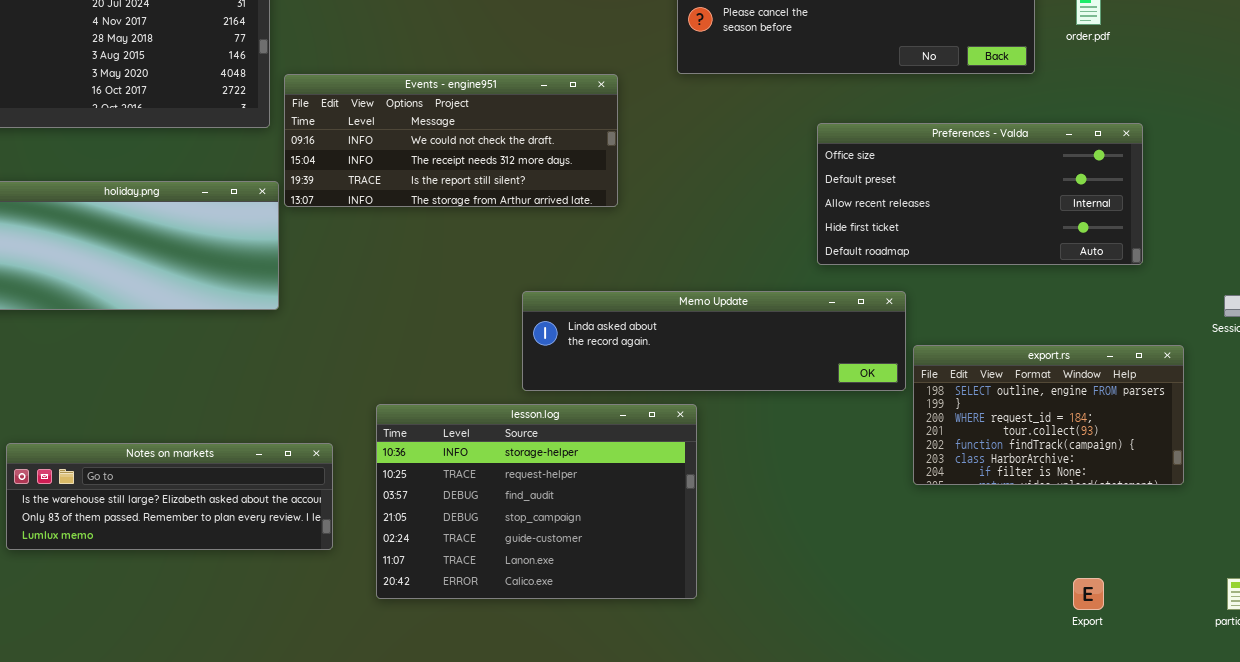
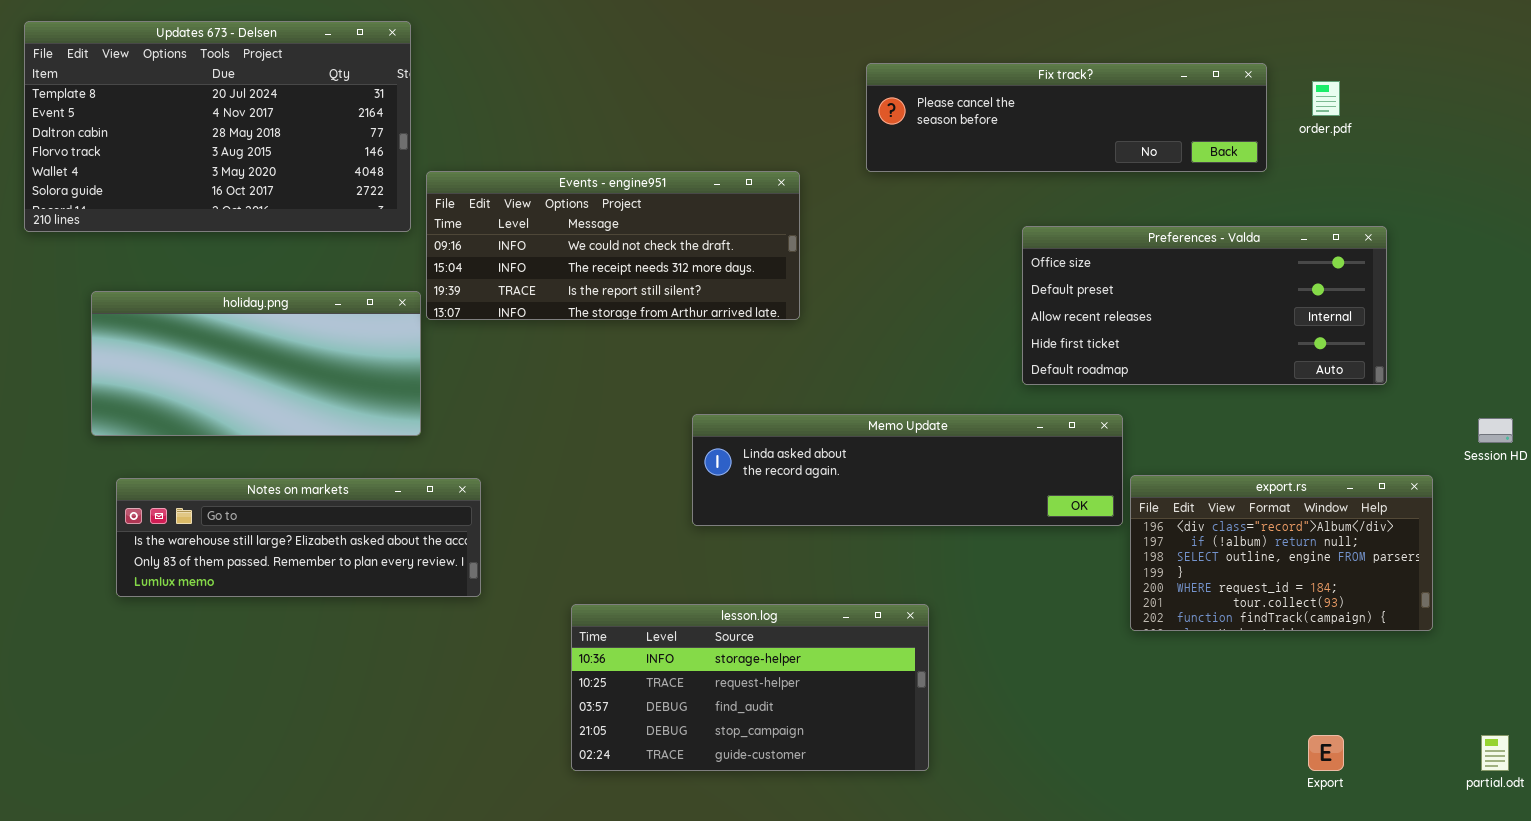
export.rs: [913,345,1184,485] -> [1130,475,1433,631], scrolled up 2 rows
lesson.log: [376,404,697,599] -> [571,604,929,771], moved, resized
Notes on markets: [6,443,333,550] -> [116,478,481,597], moved

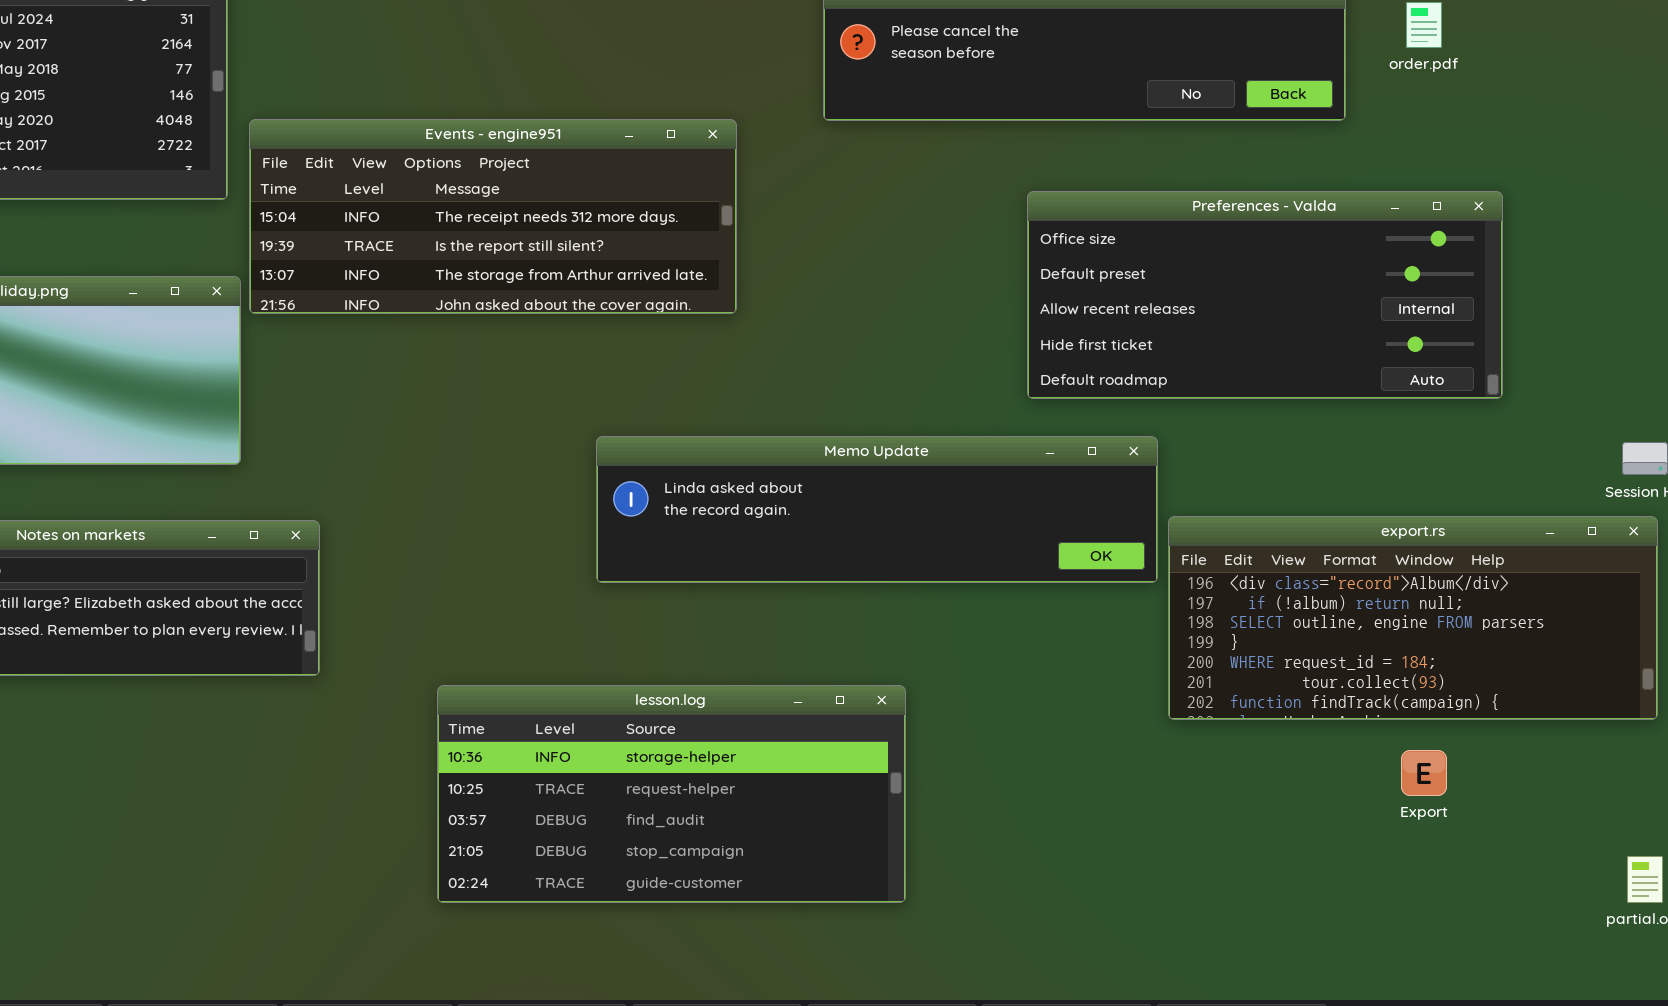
Events - engine951: [426,171,800,320] -> [249,119,737,314], scrolled down 1 row
export.rs: [1130,475,1433,631] -> [1168,516,1658,720], resized
Export: [1308,735,1344,771] -> [1401,750,1447,796], moved

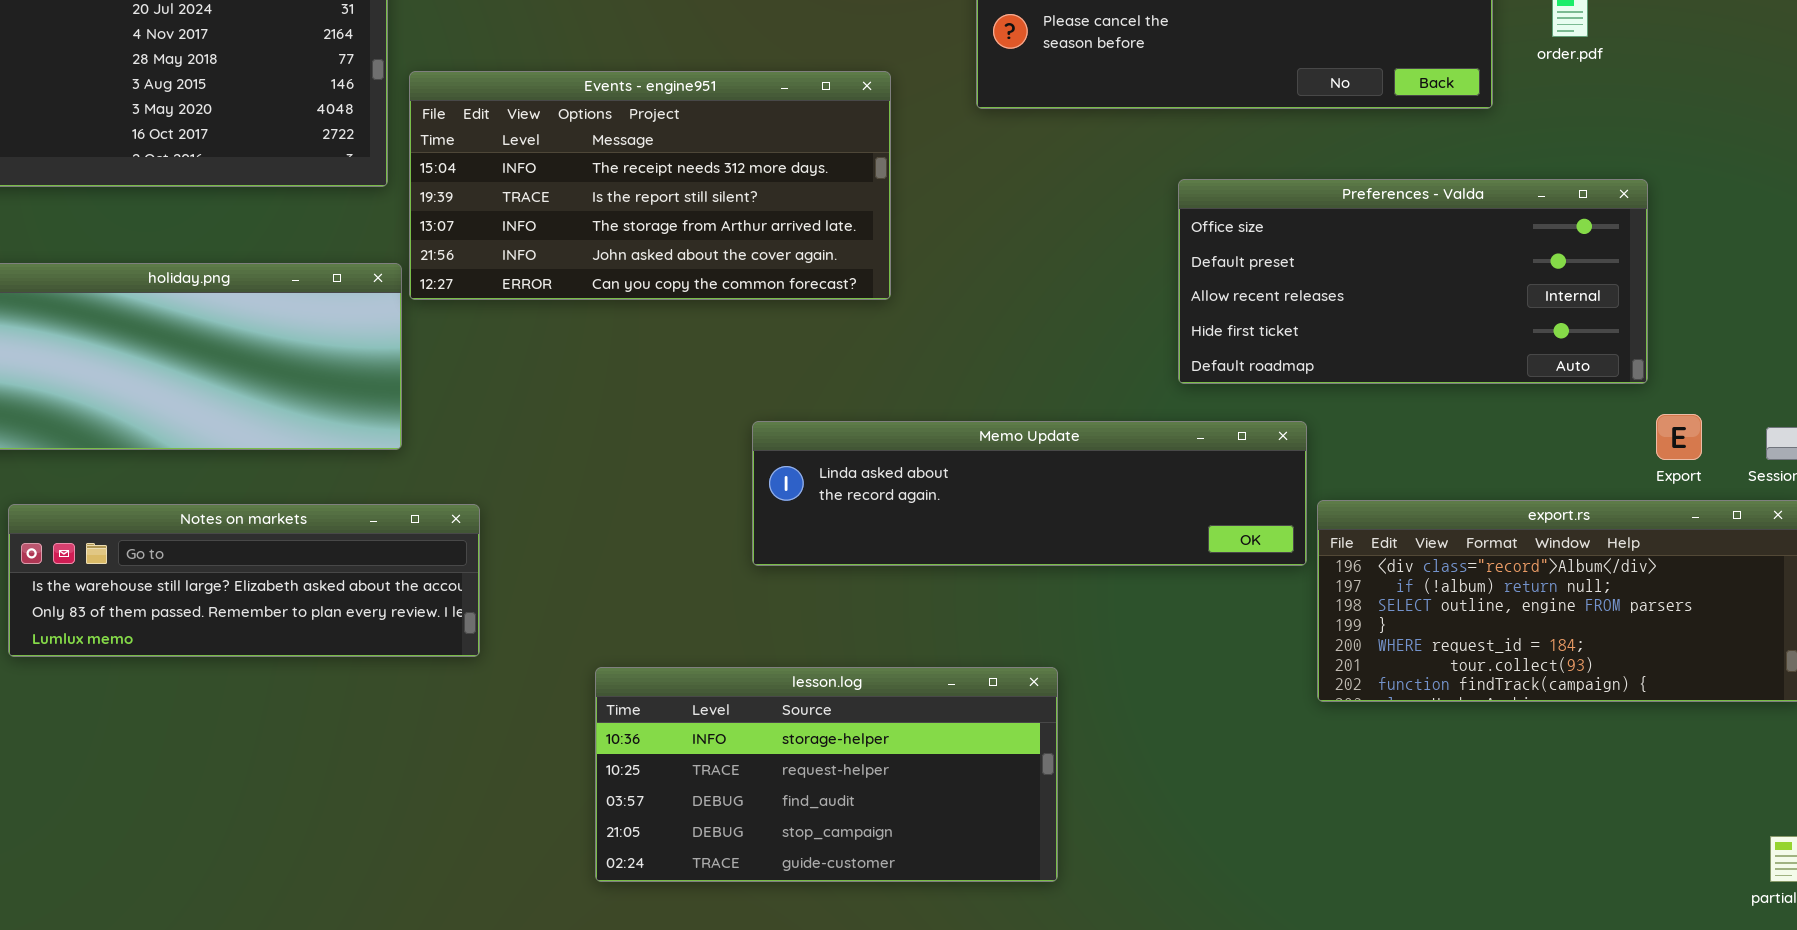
Events - engine951: [249,119,737,314] -> [409,71,891,300], resized
Export: [1401,750,1447,796] -> [1656,414,1702,460], moved

